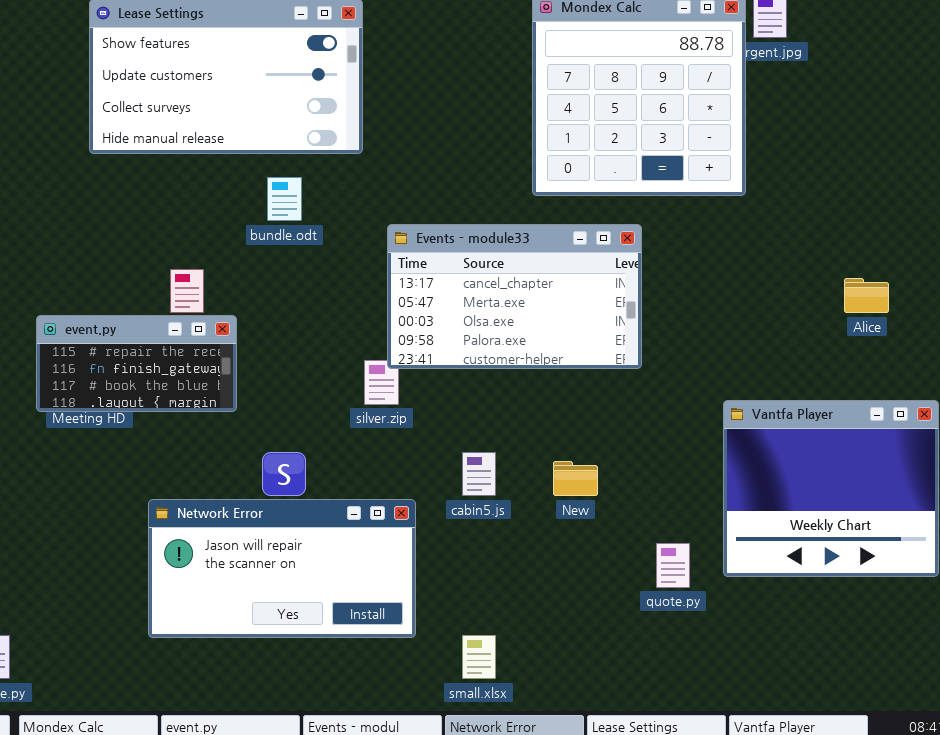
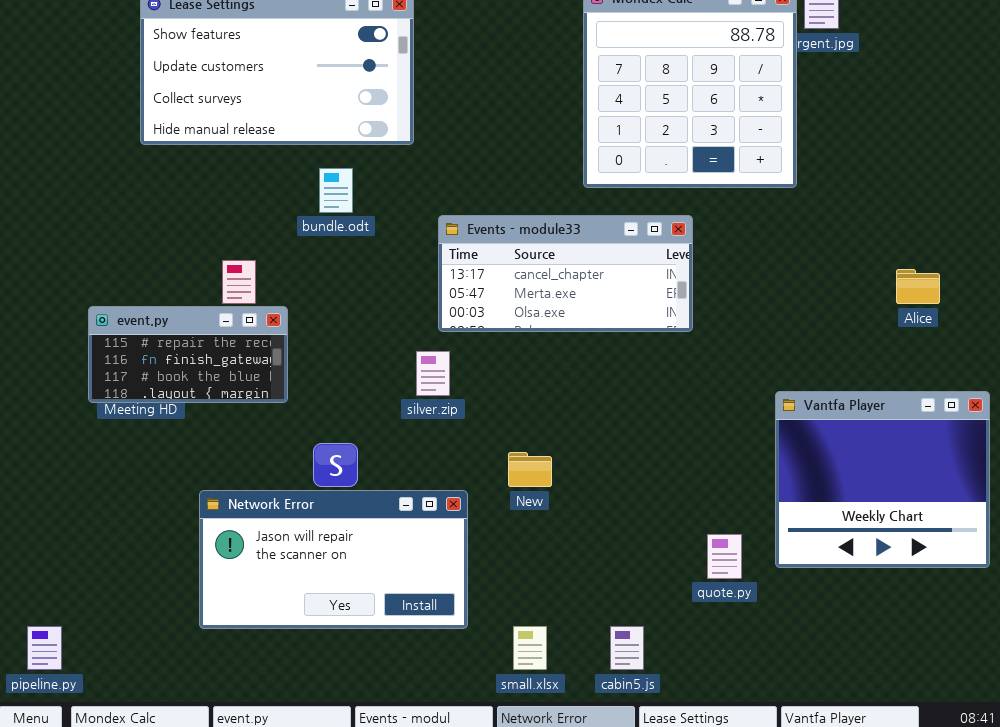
Events - module33: [387,224,642,369] -> [438,215,693,332], resized
cabin5.js: [462,452,496,496] -> [610,626,644,670], moved
New: [553,461,598,496] -> [508,452,552,487], moved

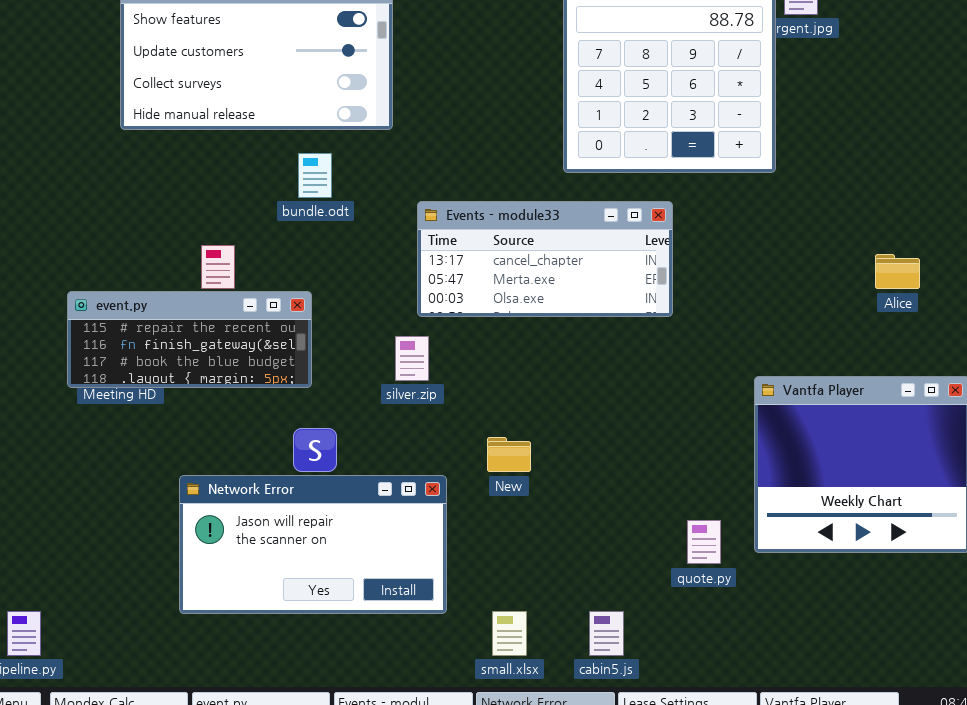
event.py: [88,306,288,403] -> [67,291,312,388], resized

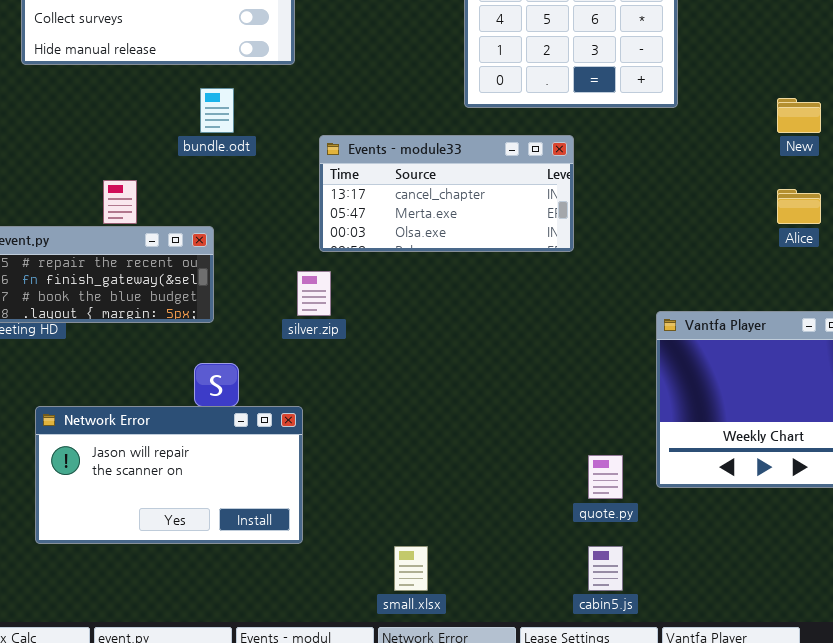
New: [487,437,531,472] -> [777,98,821,133], moved
Network Error: [179,475,447,614] -> [35,406,303,544], moved
cabin5.js: [589,611,624,656] -> [588,546,623,591], moved

